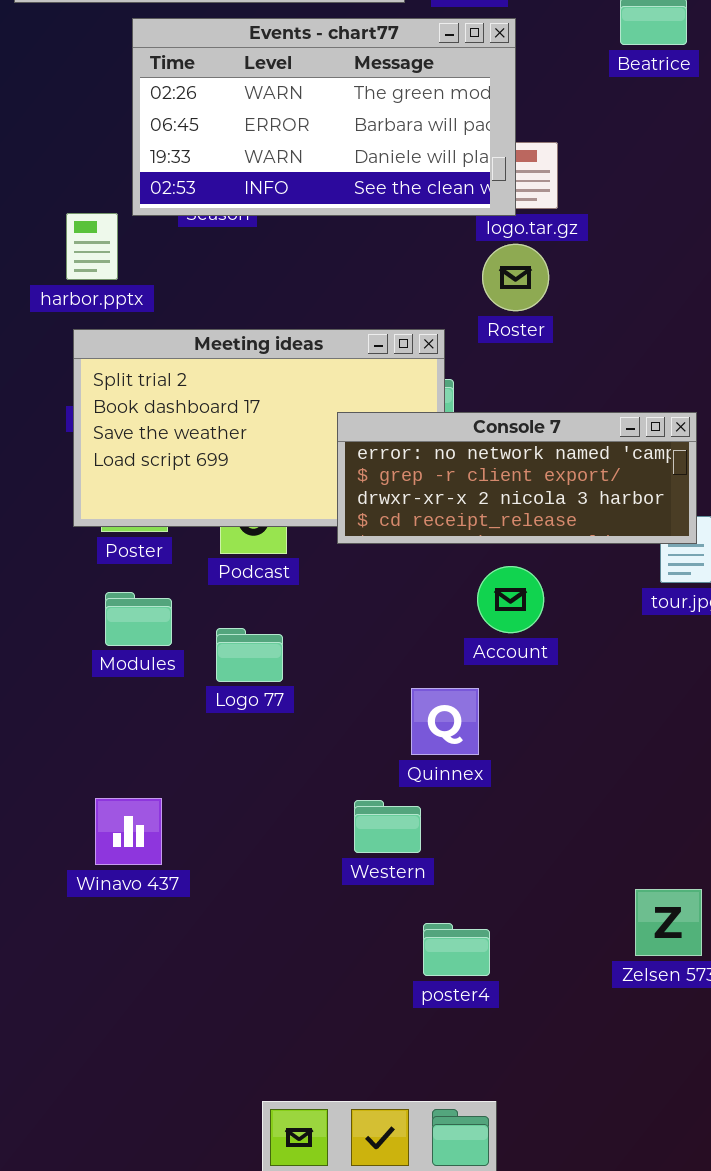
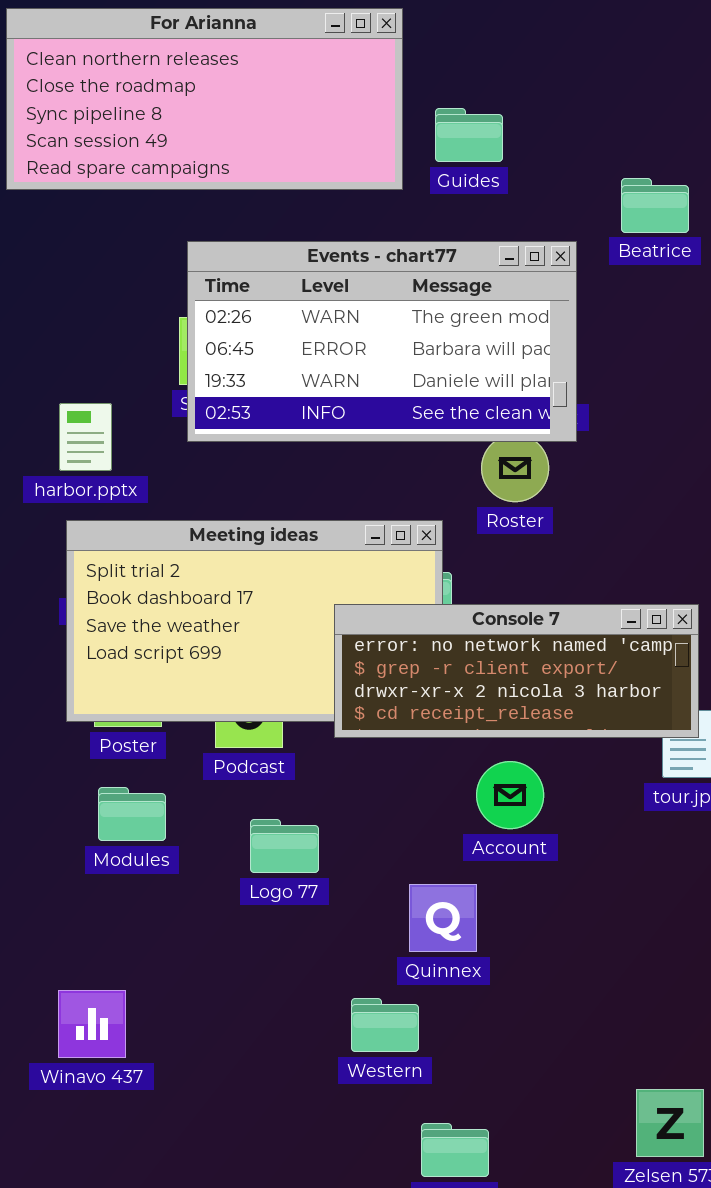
Events - chart77: [132,18,516,216] -> [187,241,577,442], moved
Logo 77: [216,628,283,682] -> [250,819,319,873], moved
Winavo 437: [95,798,162,865] -> [58,990,126,1058], moved

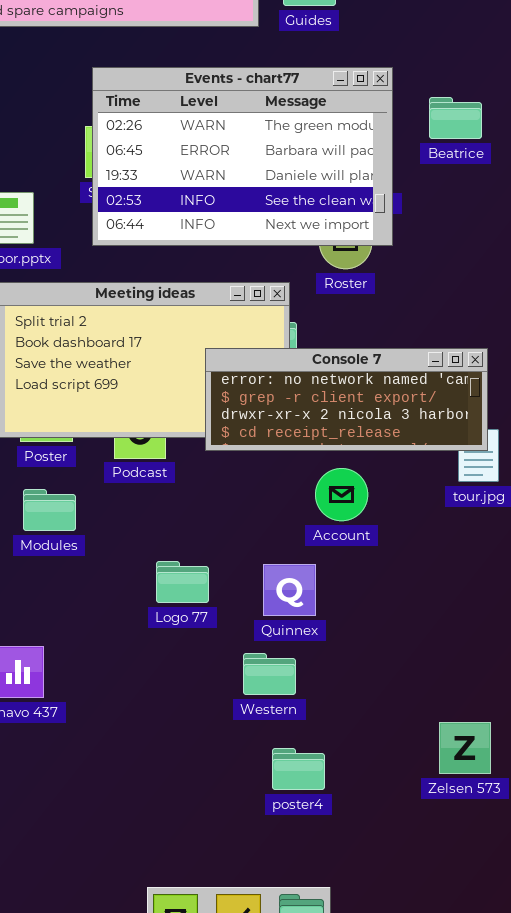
Beatrice: [621,178,689,233] -> [429,97,482,139], moved
Events - chart77: [187,241,577,442] -> [92,67,393,246], resized
Logo 77: [250,819,319,873] -> [156,561,209,603], moved
Western: [351,998,419,1052] -> [243,653,296,695], moved

